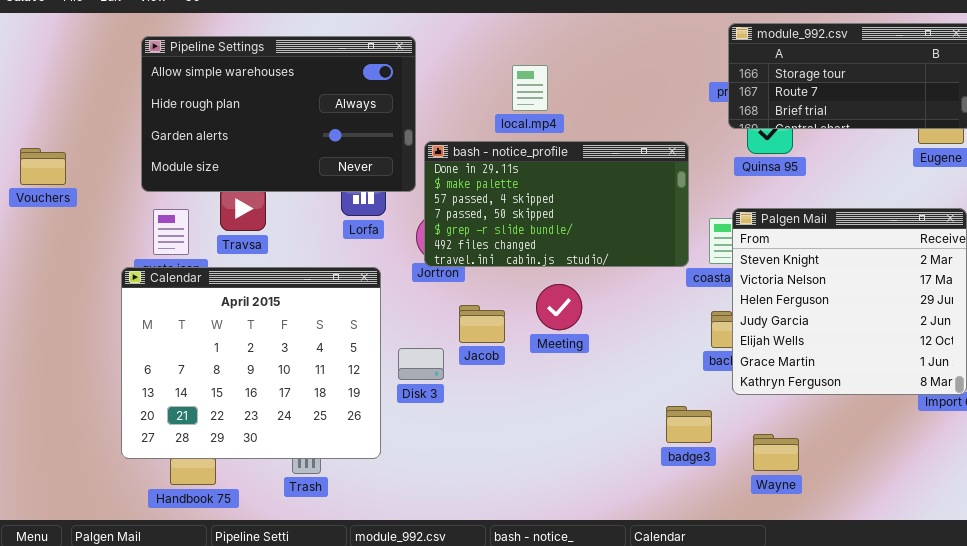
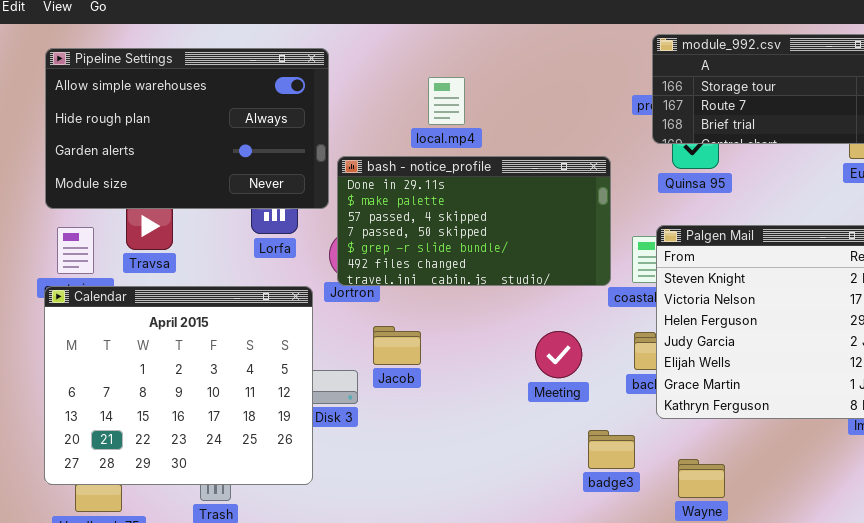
Calendar: [121,267,381,459] -> [44,286,313,485], moved
Meeting: [536,284,582,330] -> [535,331,582,378], moved

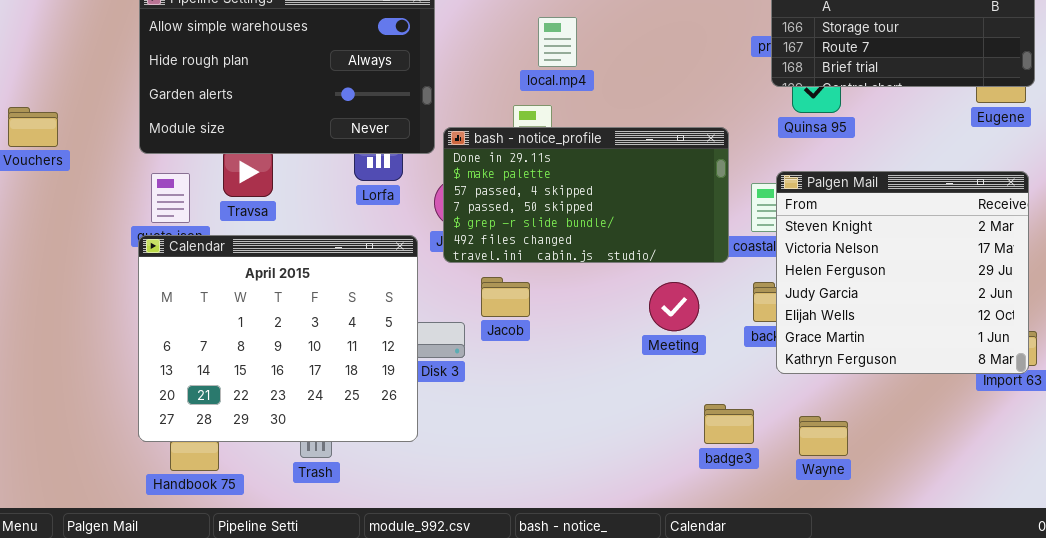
bash - notice_profile: [337,156,611,286] -> [443,127,729,263], moved
badge3: [588,430,635,469] -> [704,404,754,444], moved

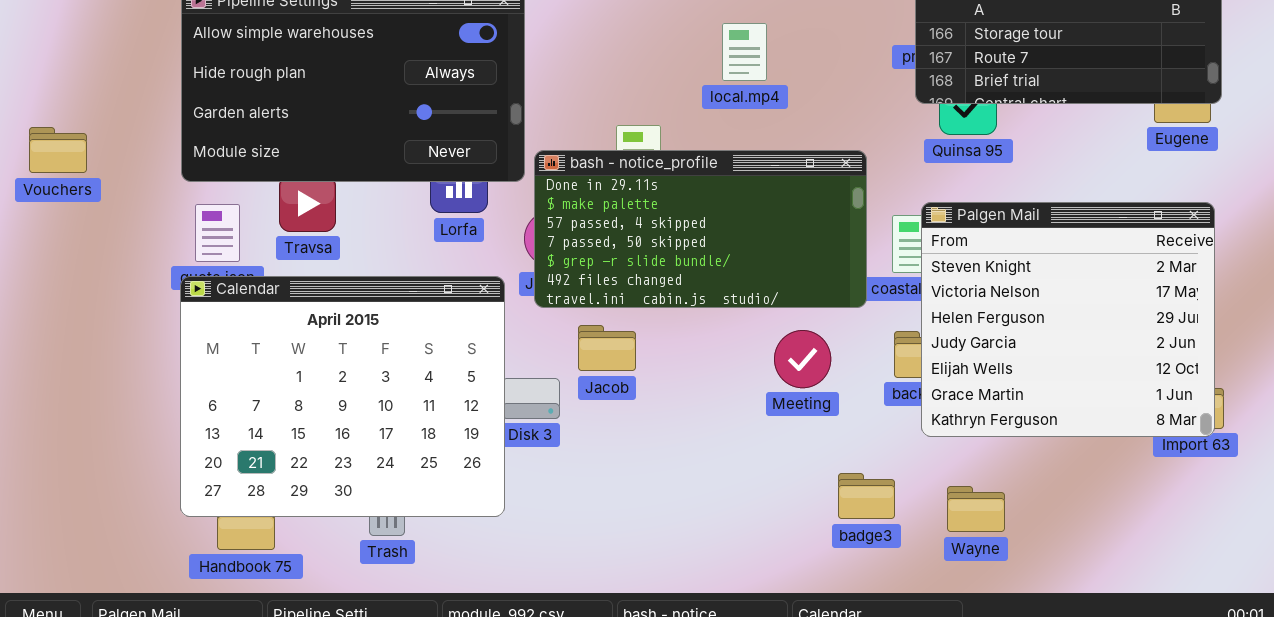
local.mp4: [538,17,577,67] -> [722,23,767,81], moved

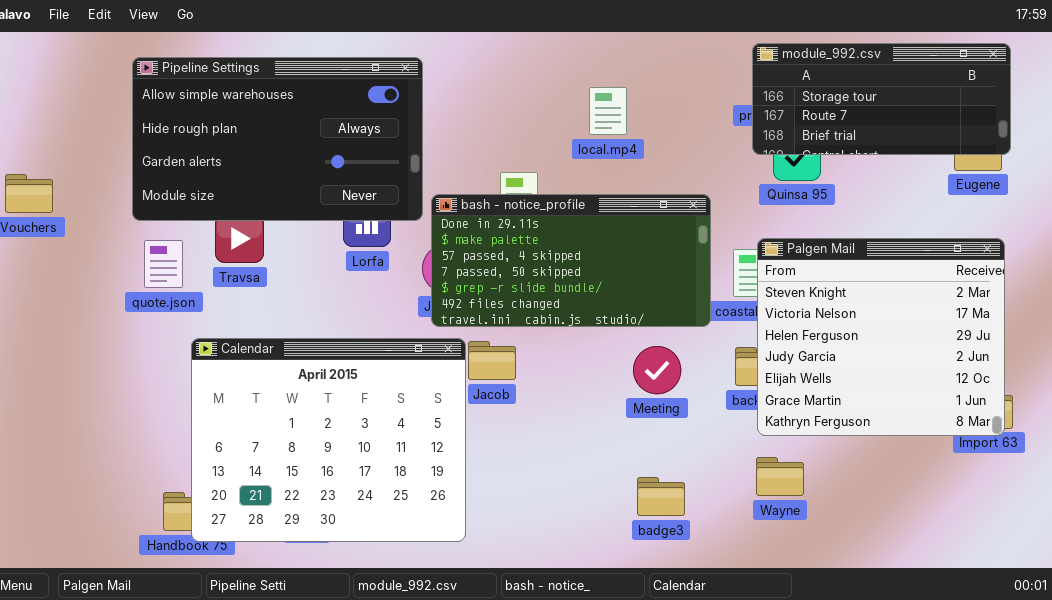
Calendar: [180,276,505,517] -> [191,338,466,542], moved
badge3: [838,473,895,519] -> [637,477,685,516], moved
Wayne: [947,486,1005,532] -> [756,457,804,496], moved

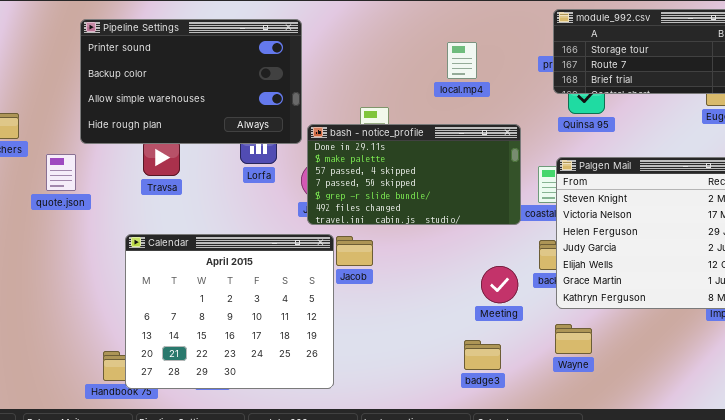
Pipeline Settings: [132,57,423,221] -> [80,19,302,144], scrolled up 2 rows
local.mp4: [589,87,627,135] -> [447,42,477,79], moved
quote.json: [144,240,183,288] -> [46,154,76,191], moved
Meeting: [633,346,681,394] -> [481,266,518,303], moved

